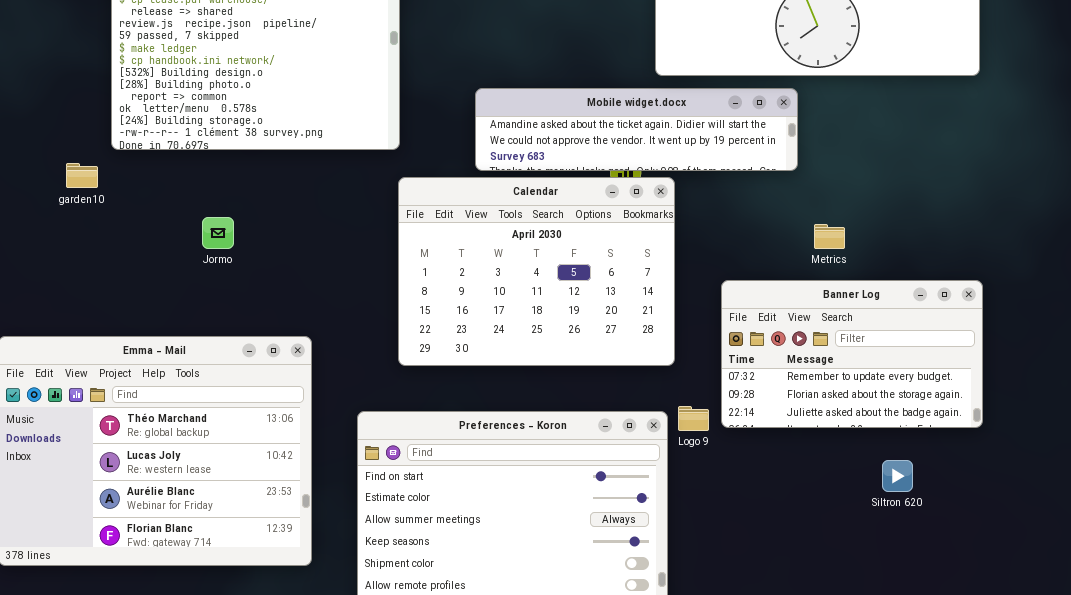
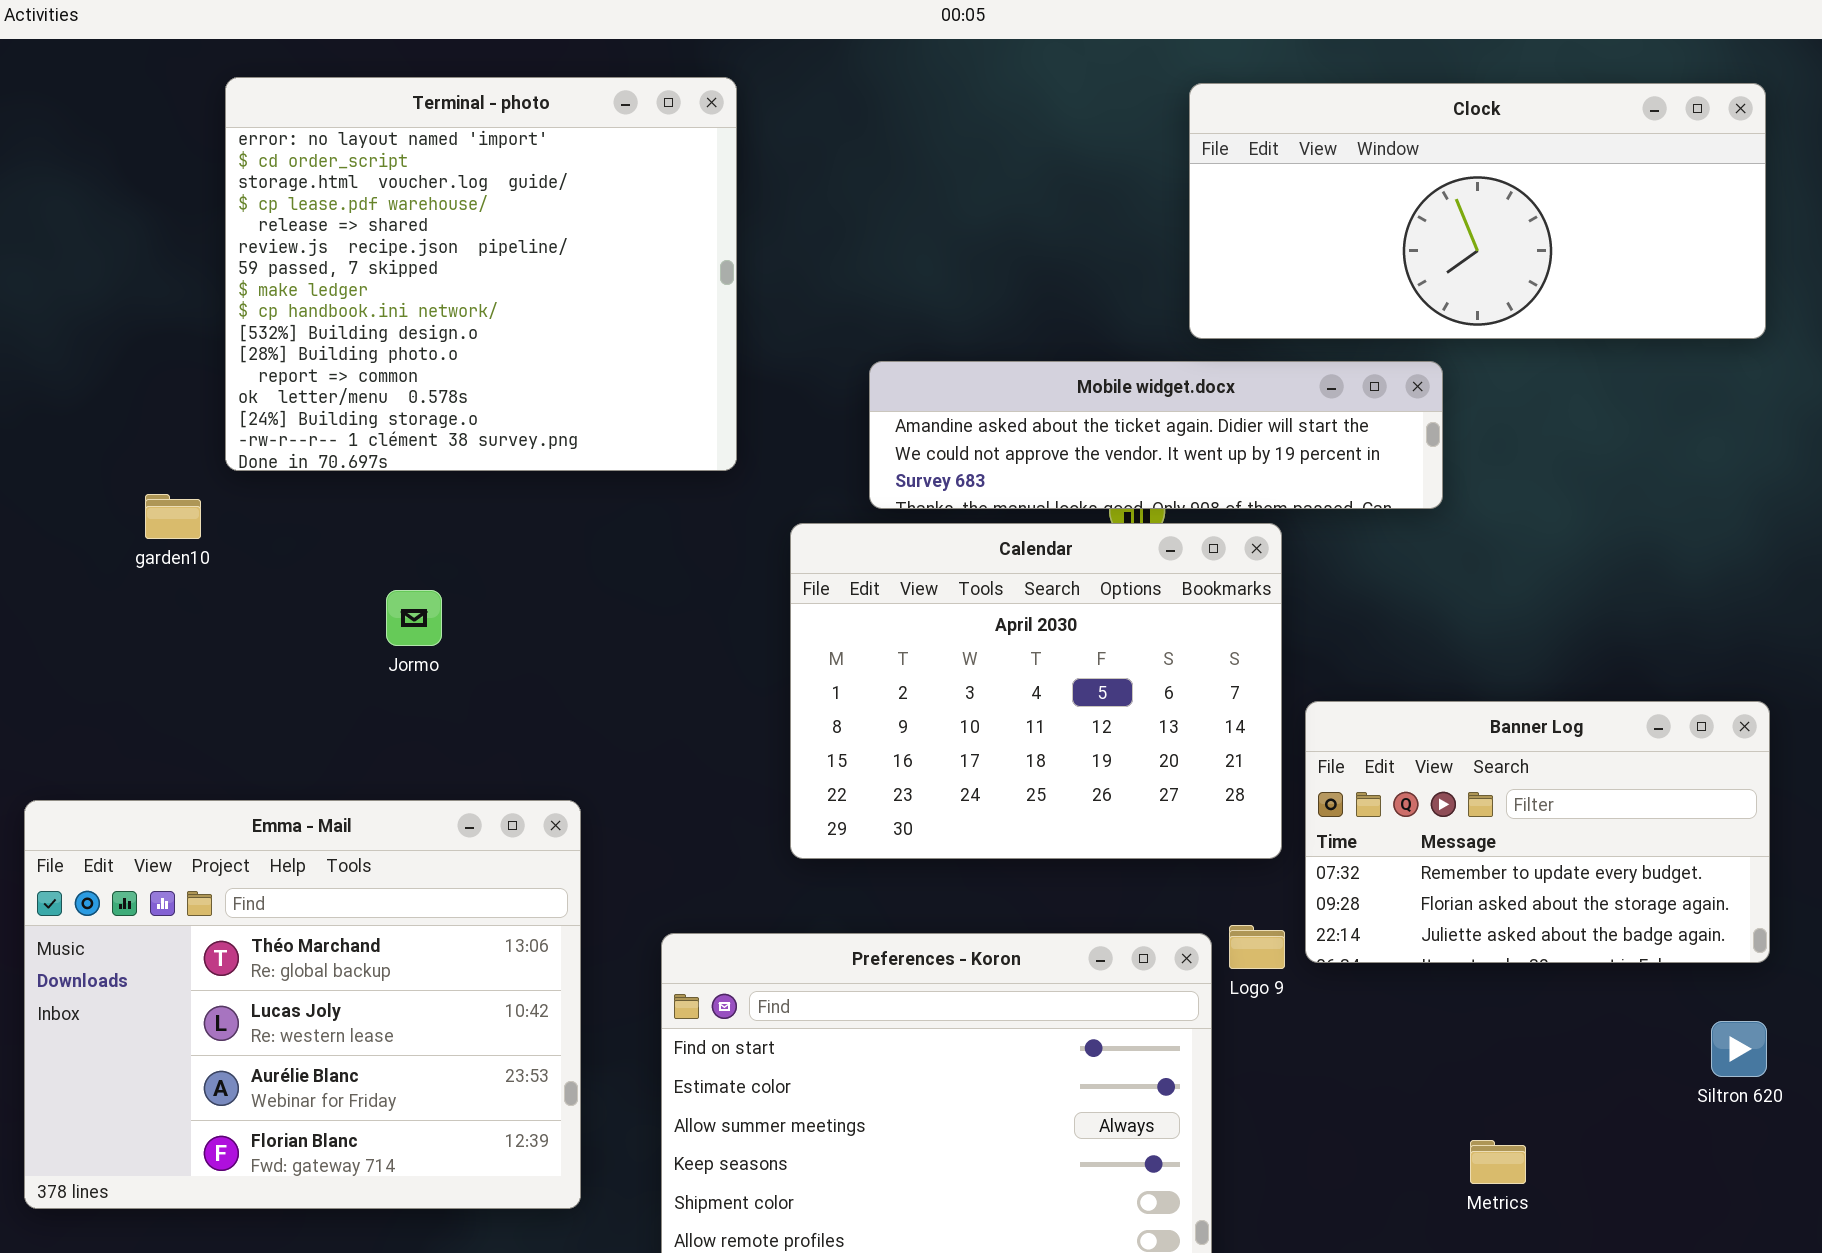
Calendar: [398,177,675,366] -> [790,523,1282,859], moved
Metrics: [814,224,845,249] -> [1470,1140,1526,1184], moved
Siltron 620: [882,460,913,492] -> [1711,1021,1767,1077], moved

